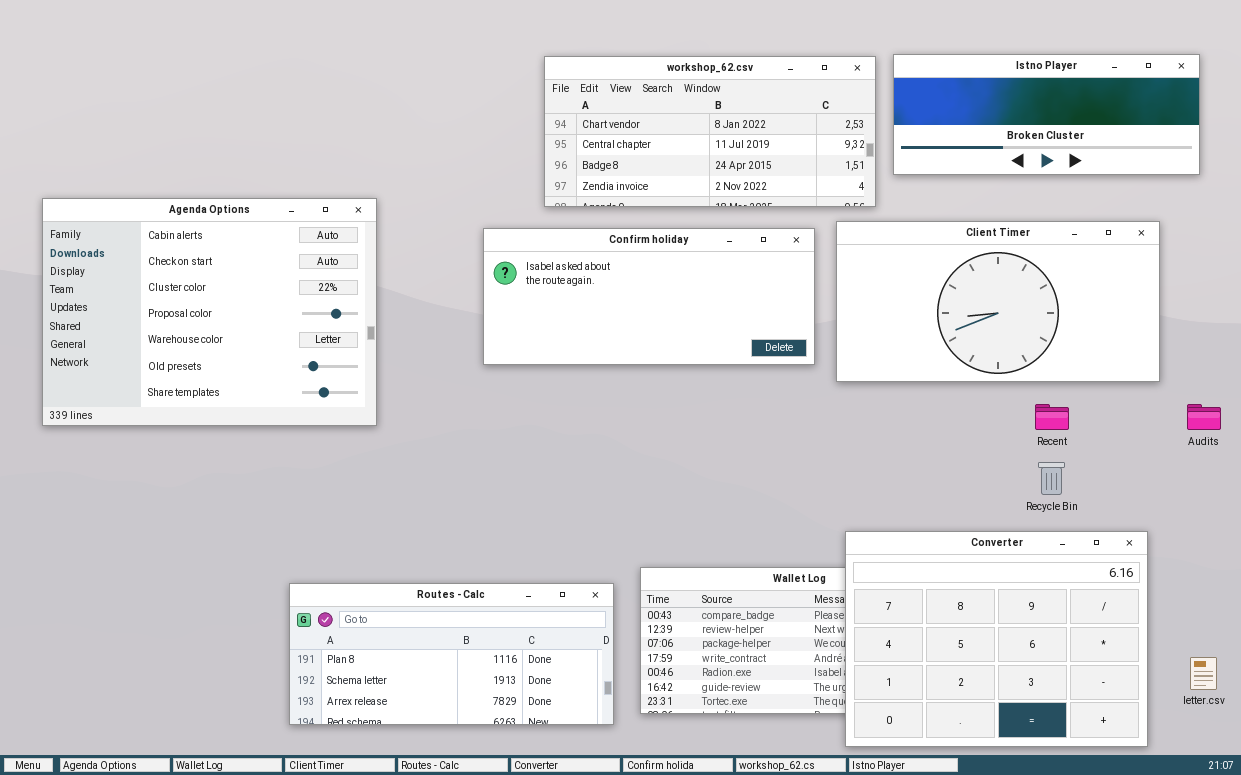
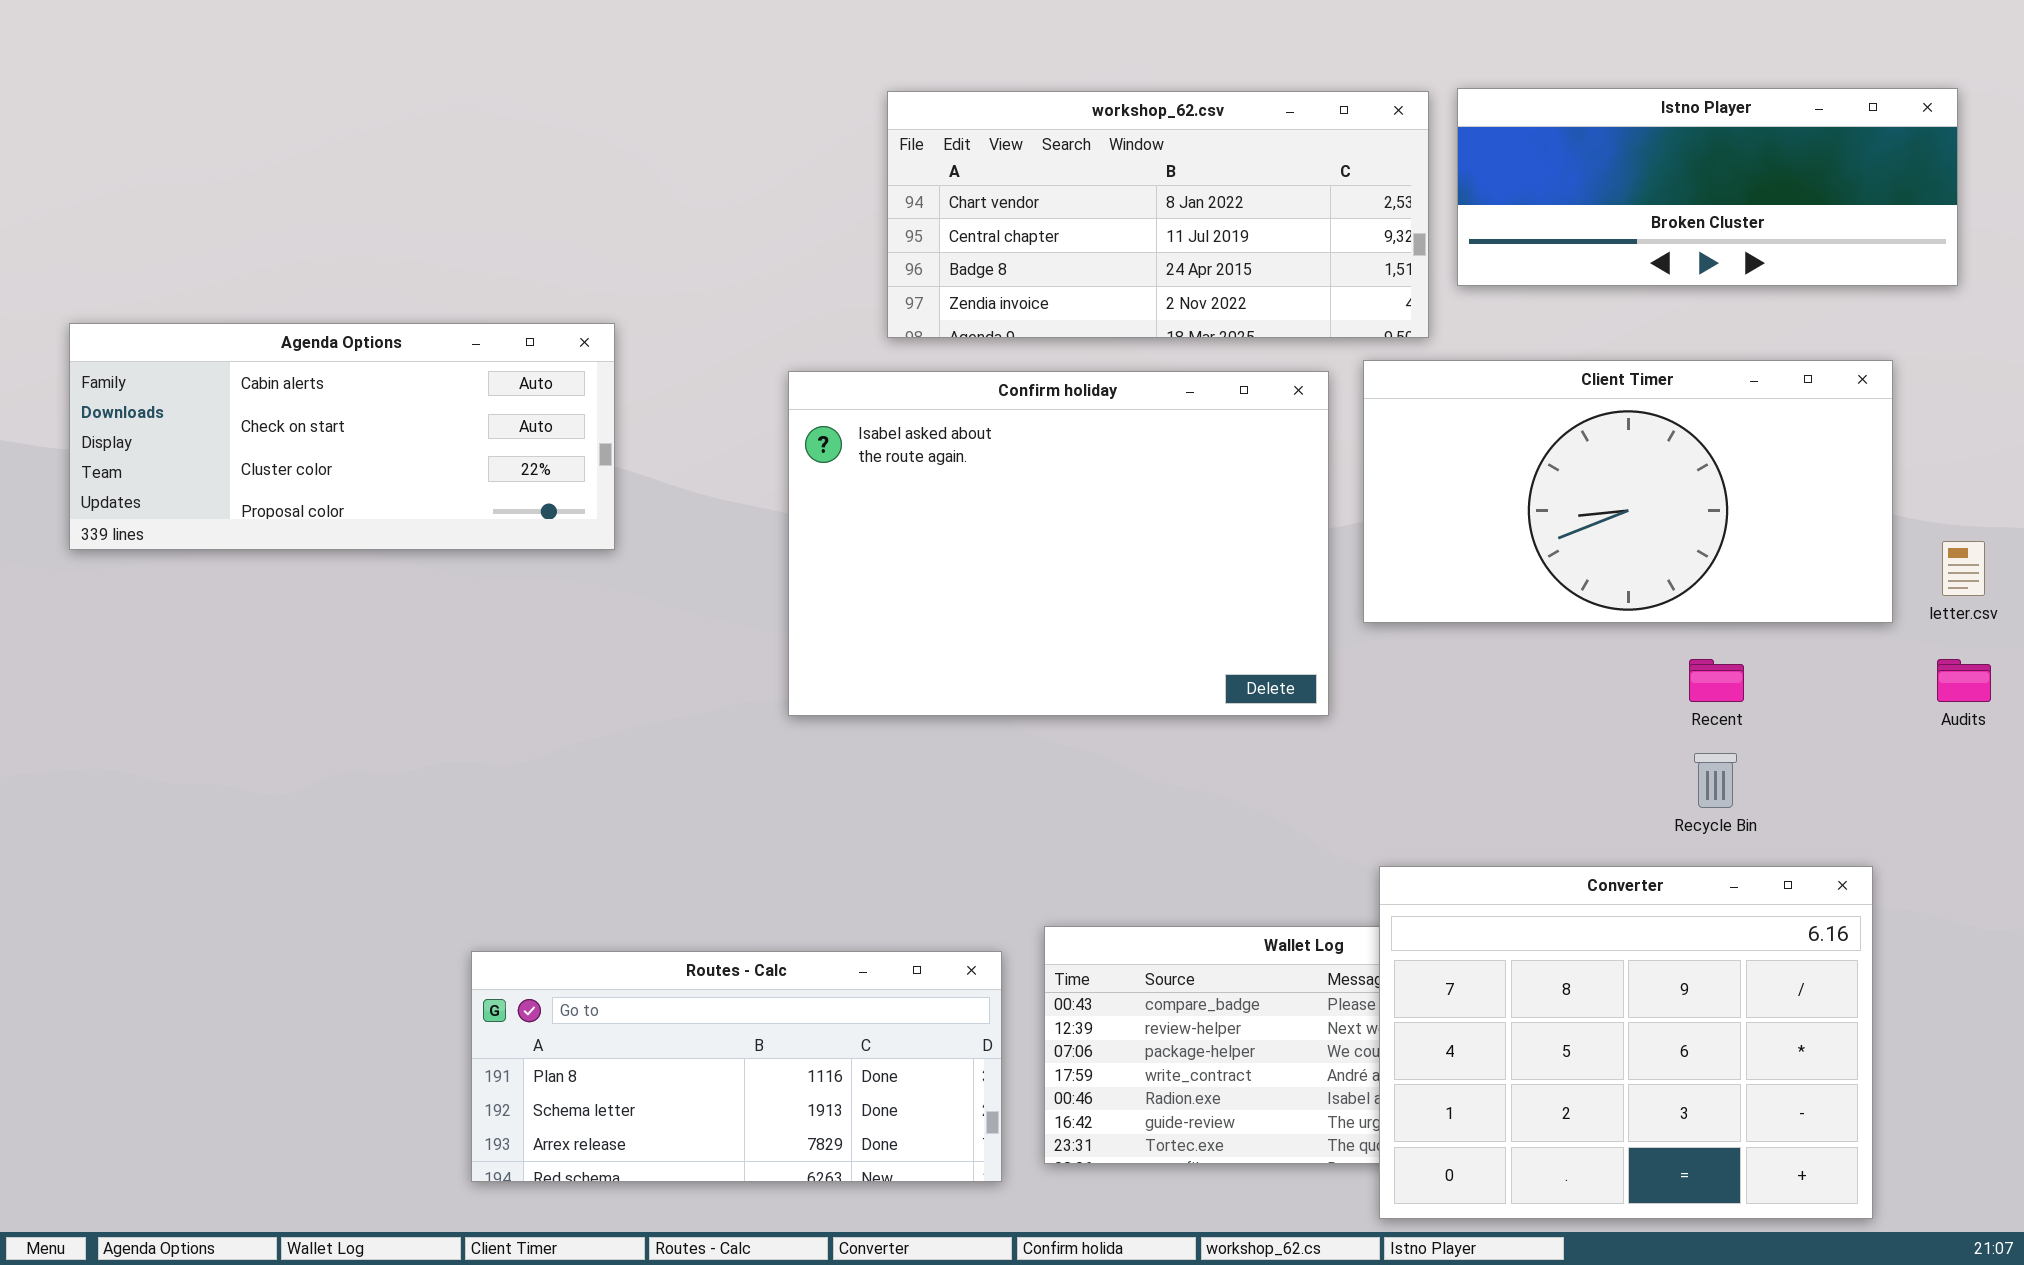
Agenda Options: [42,198,377,426] -> [69,323,615,550], resized
Confirm holiday: [483,228,815,365] -> [788,371,1329,716], resized
letter.csv: [1190,657,1217,690] -> [1942,541,1985,596], moved

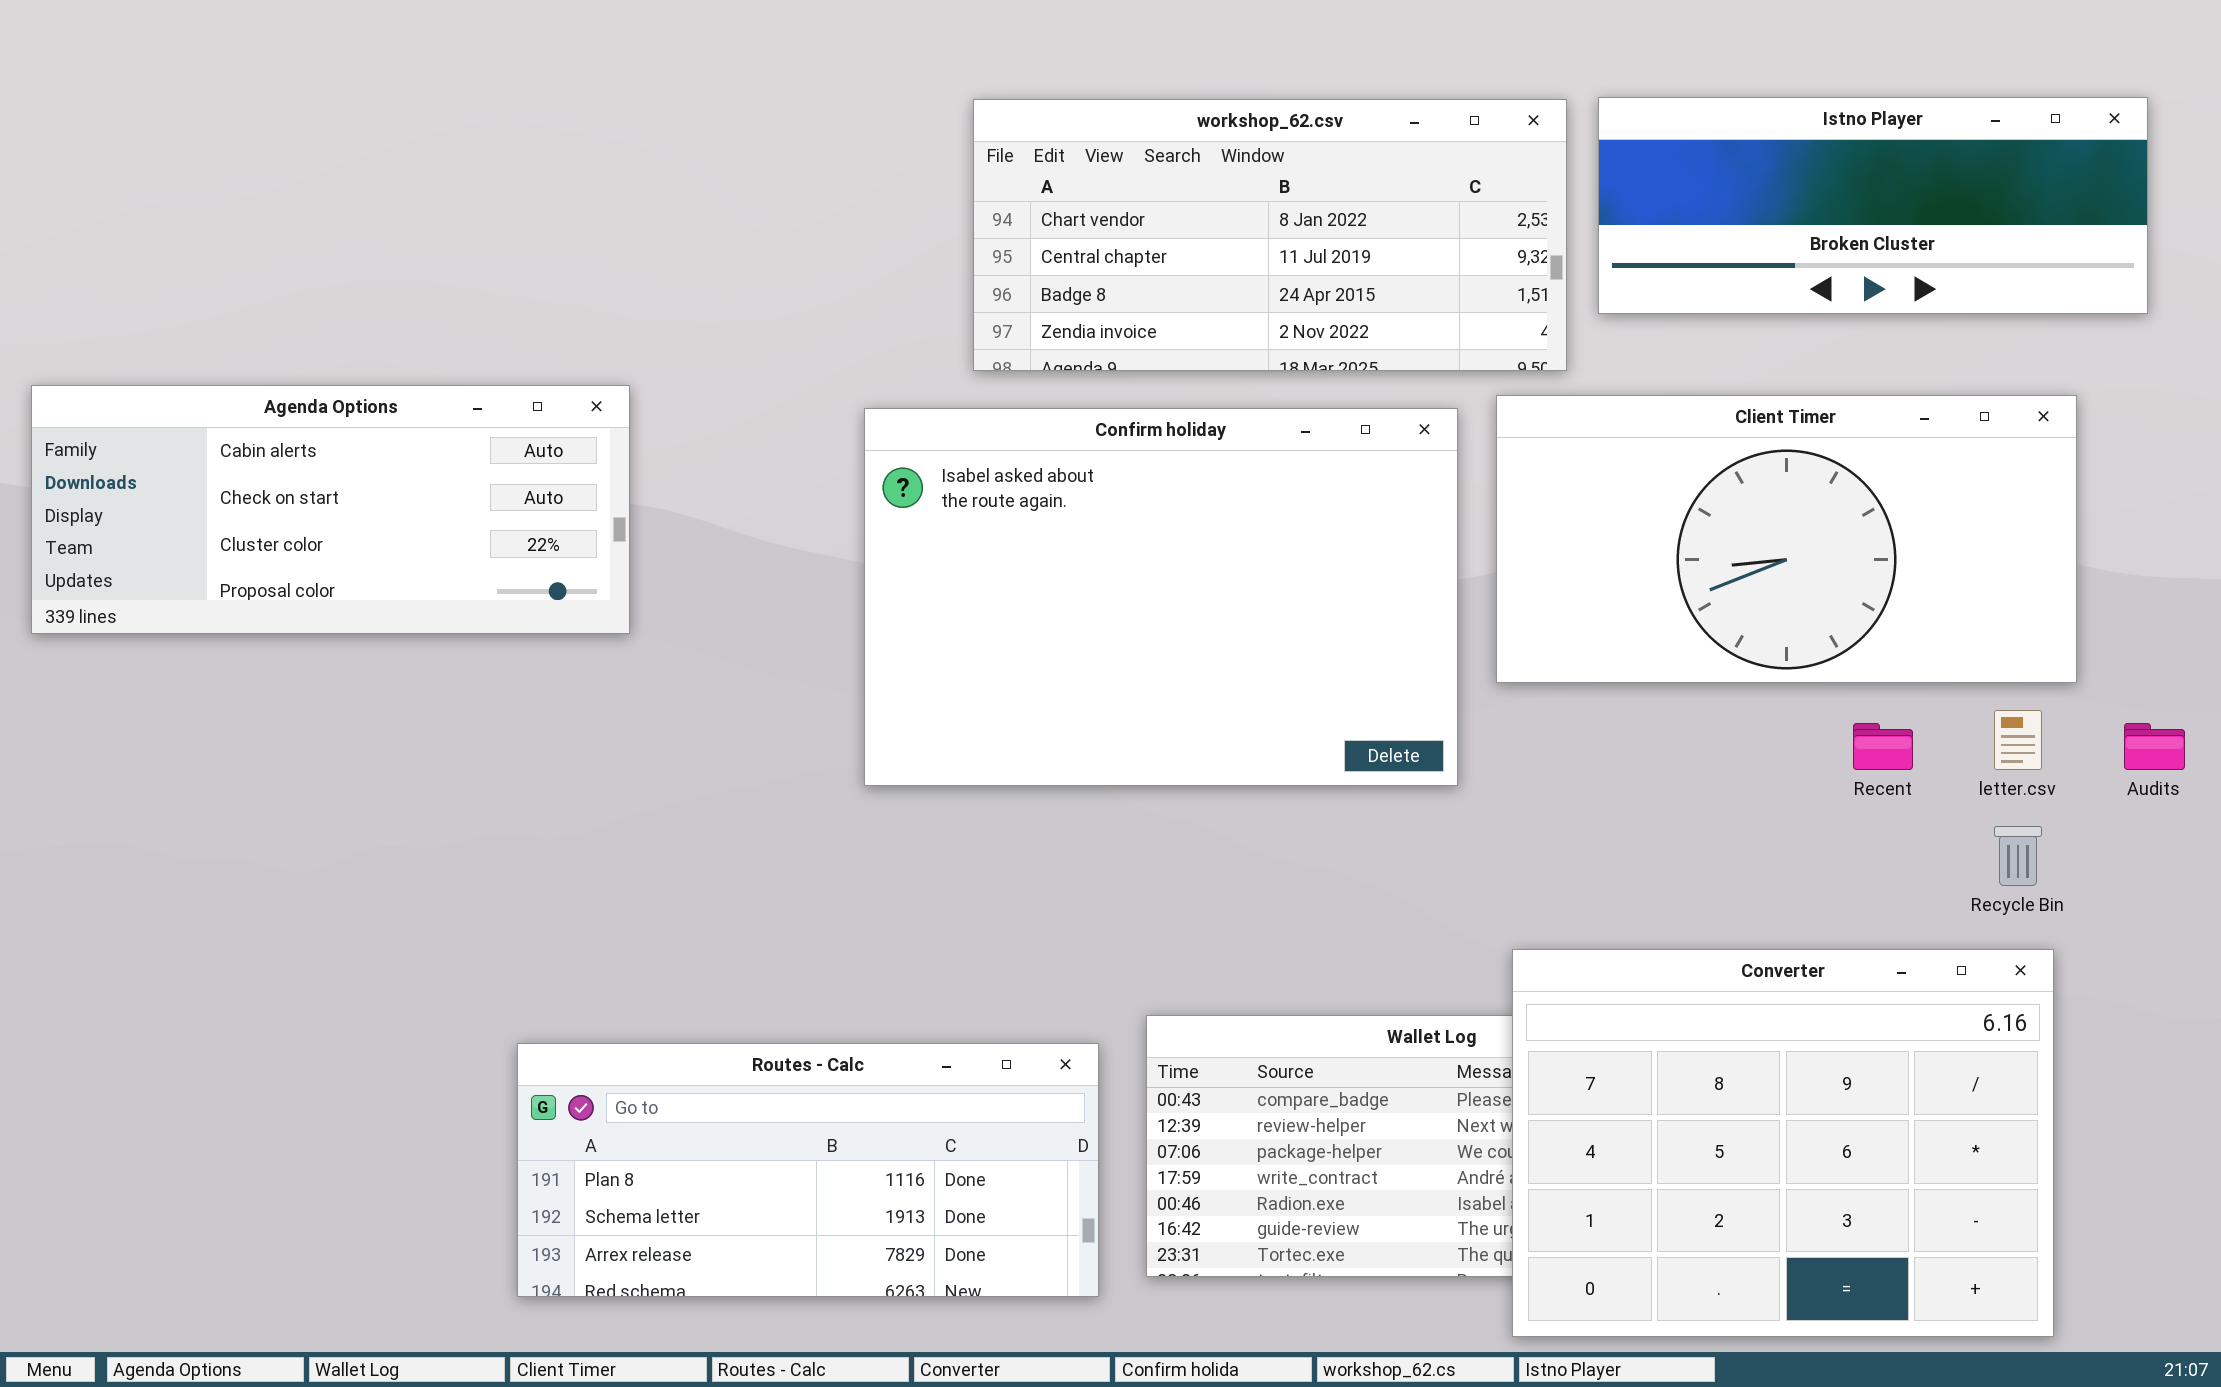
Agenda Options: [69,323,615,550] -> [31,385,630,634], moved
letter.csv: [1942,541,1985,596] -> [1994,710,2042,770], moved
Recycle Bin: [1694,753,1737,808] -> [1994,826,2042,886], moved

